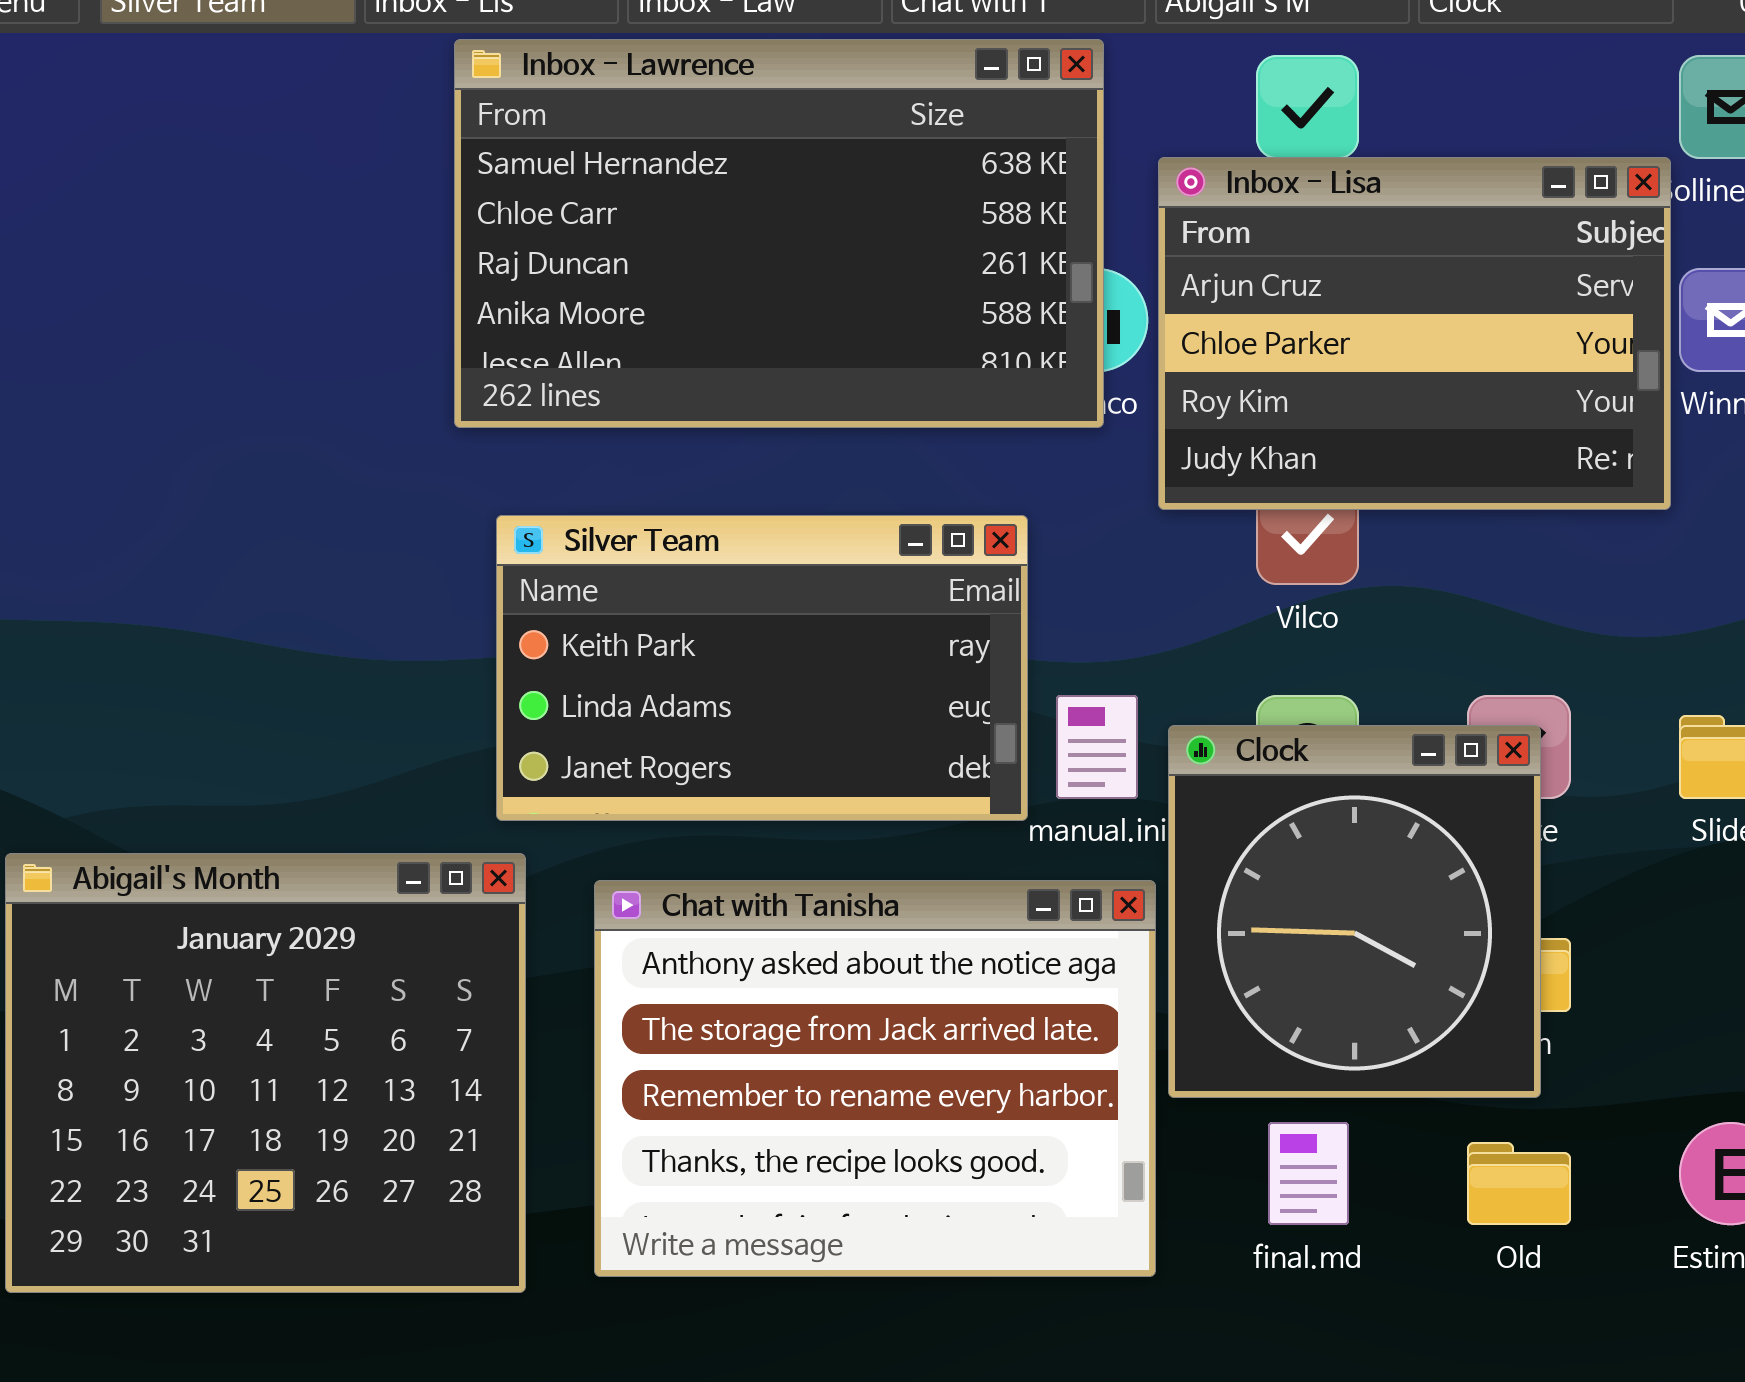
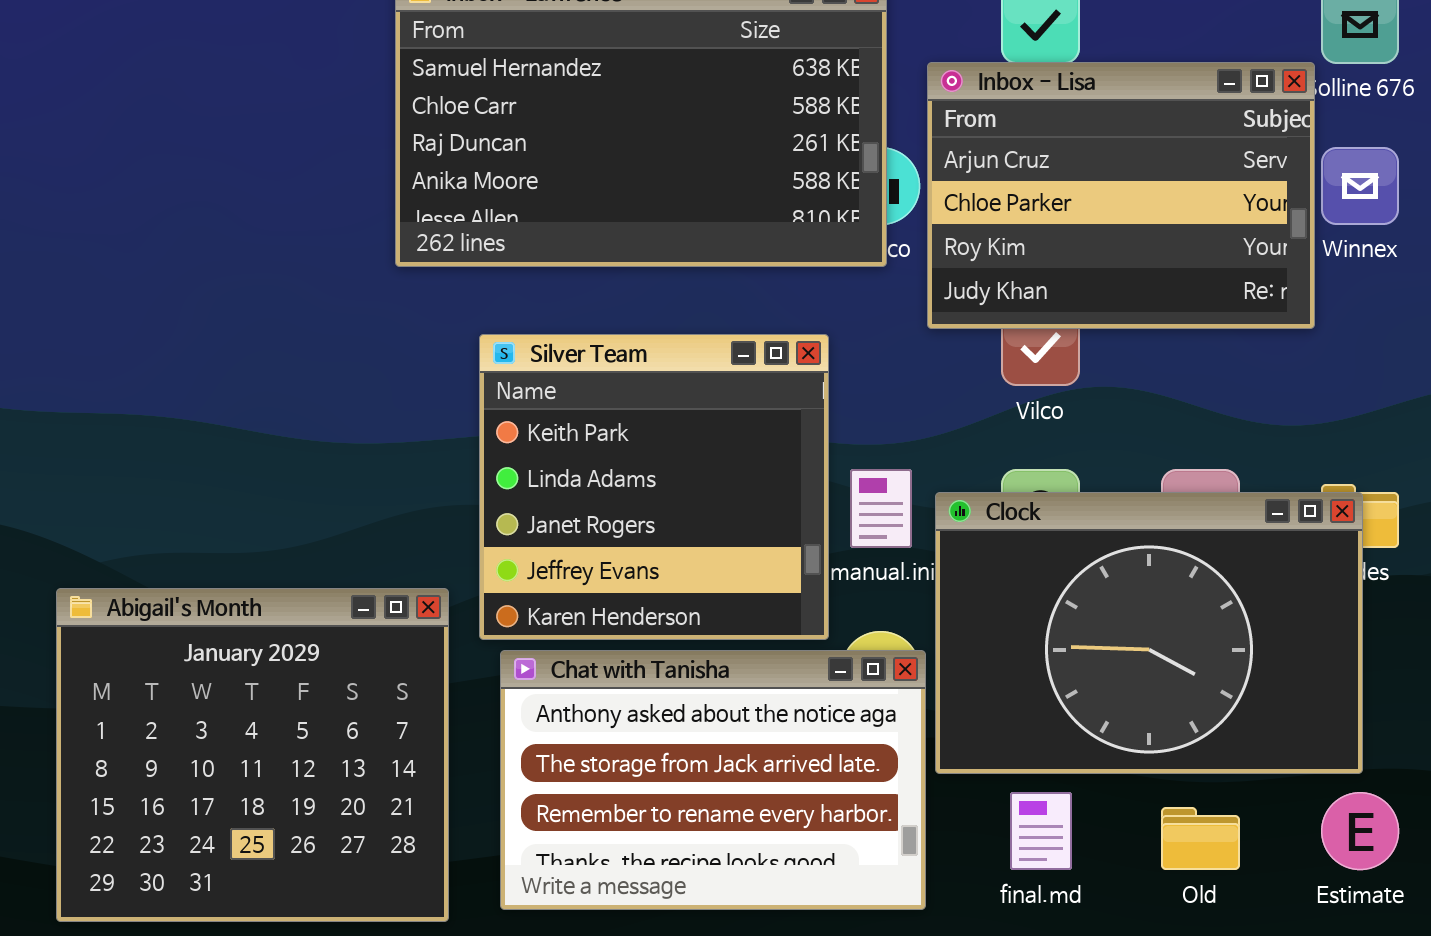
Silver Team: [496,515,1028,821] -> [479,334,829,640], resized
Clock: [1168,725,1541,1098] -> [935,492,1363,774], resized
Chat with Tanisha: [594,880,1156,1277] -> [500,650,926,910], resized

